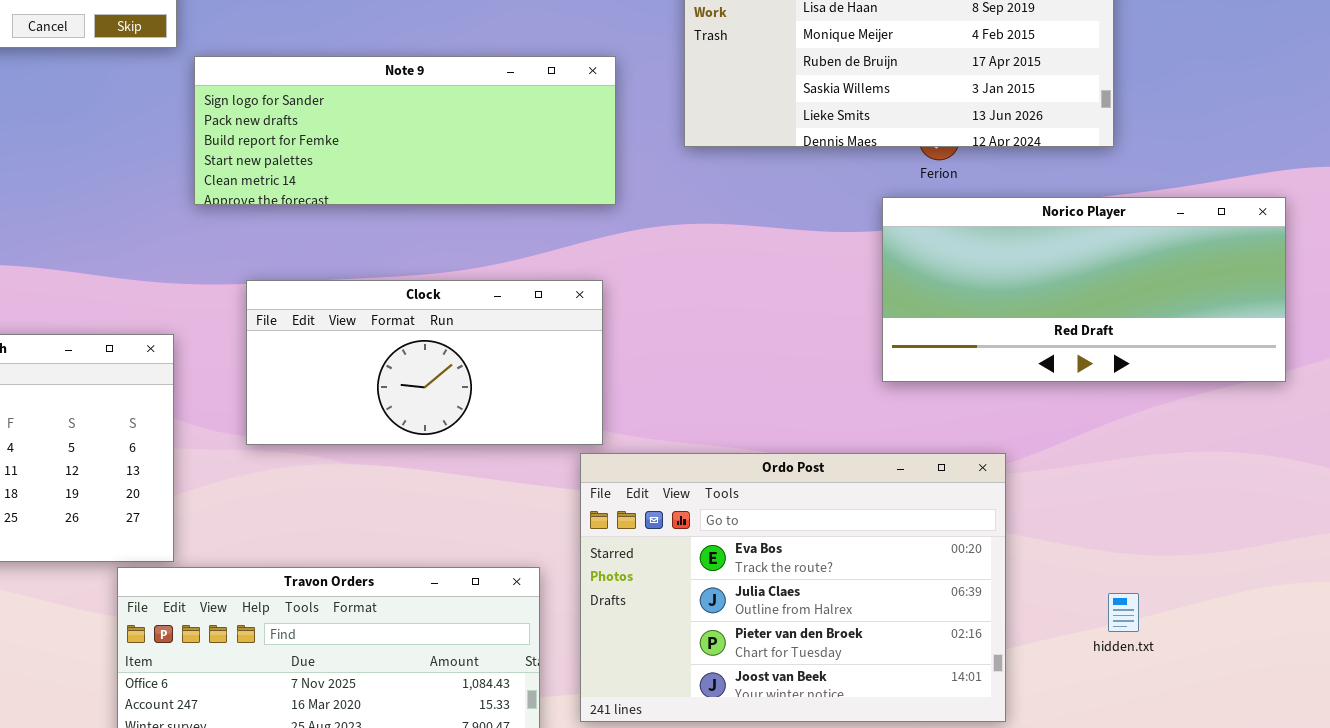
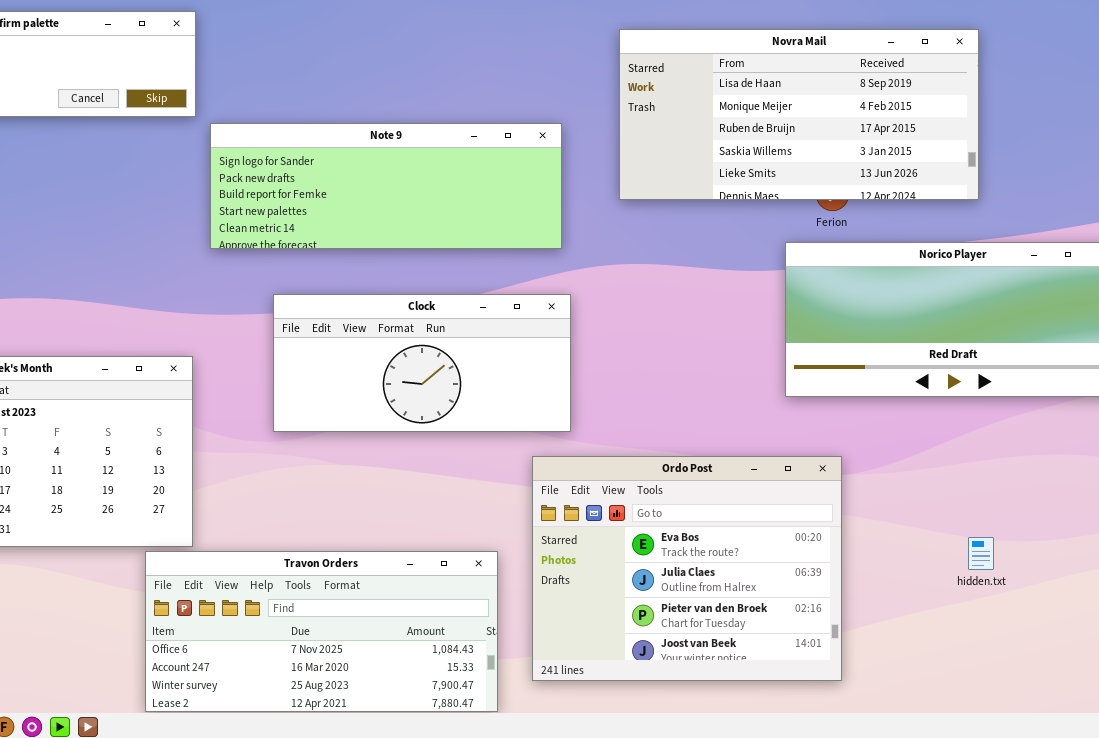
Clock: [246,280,603,445] -> [273,294,571,432], moved
Ordo Post: [580,453,1006,722] -> [532,456,842,681], resized
hidden.txt: [1108,593,1139,632] -> [968,537,994,570], moved

